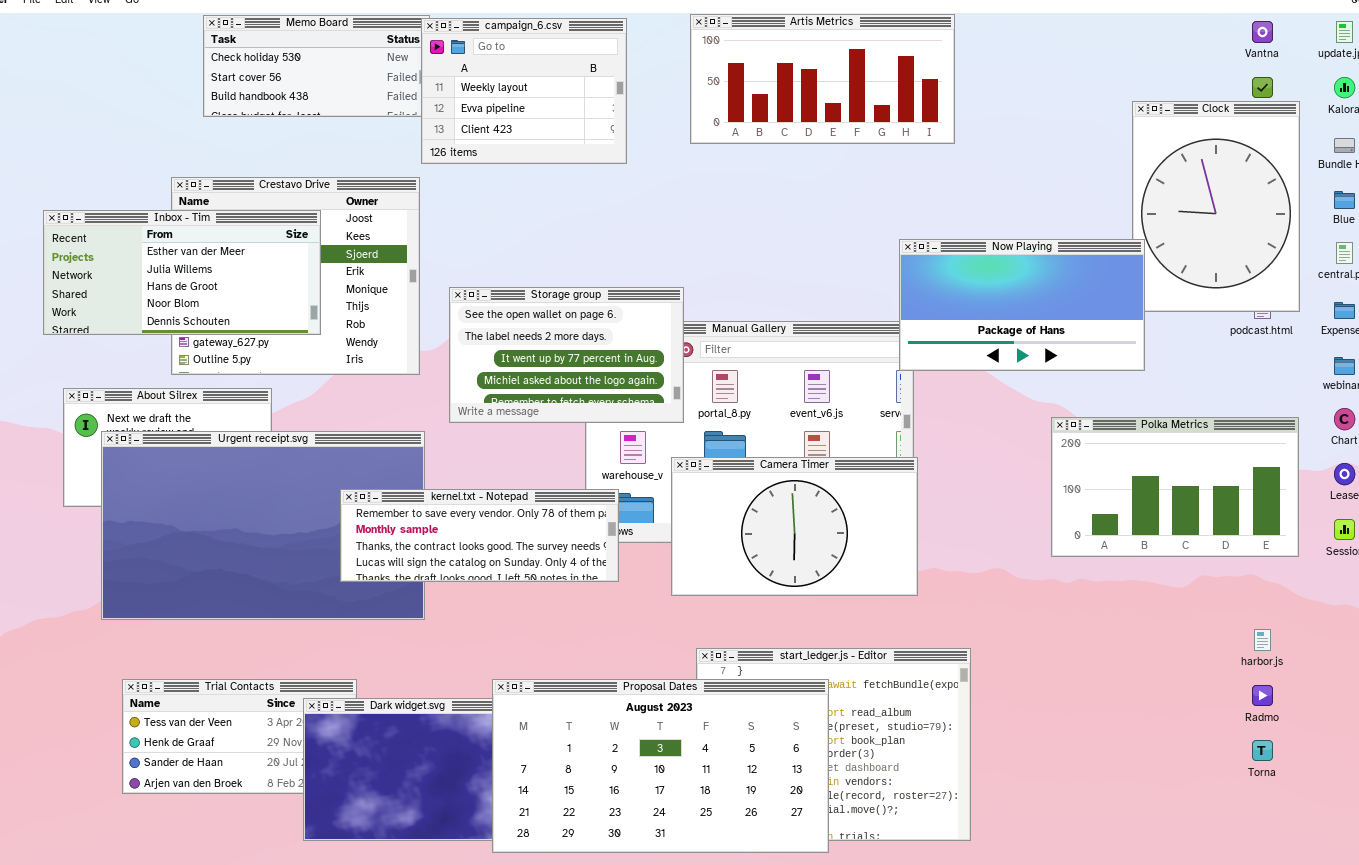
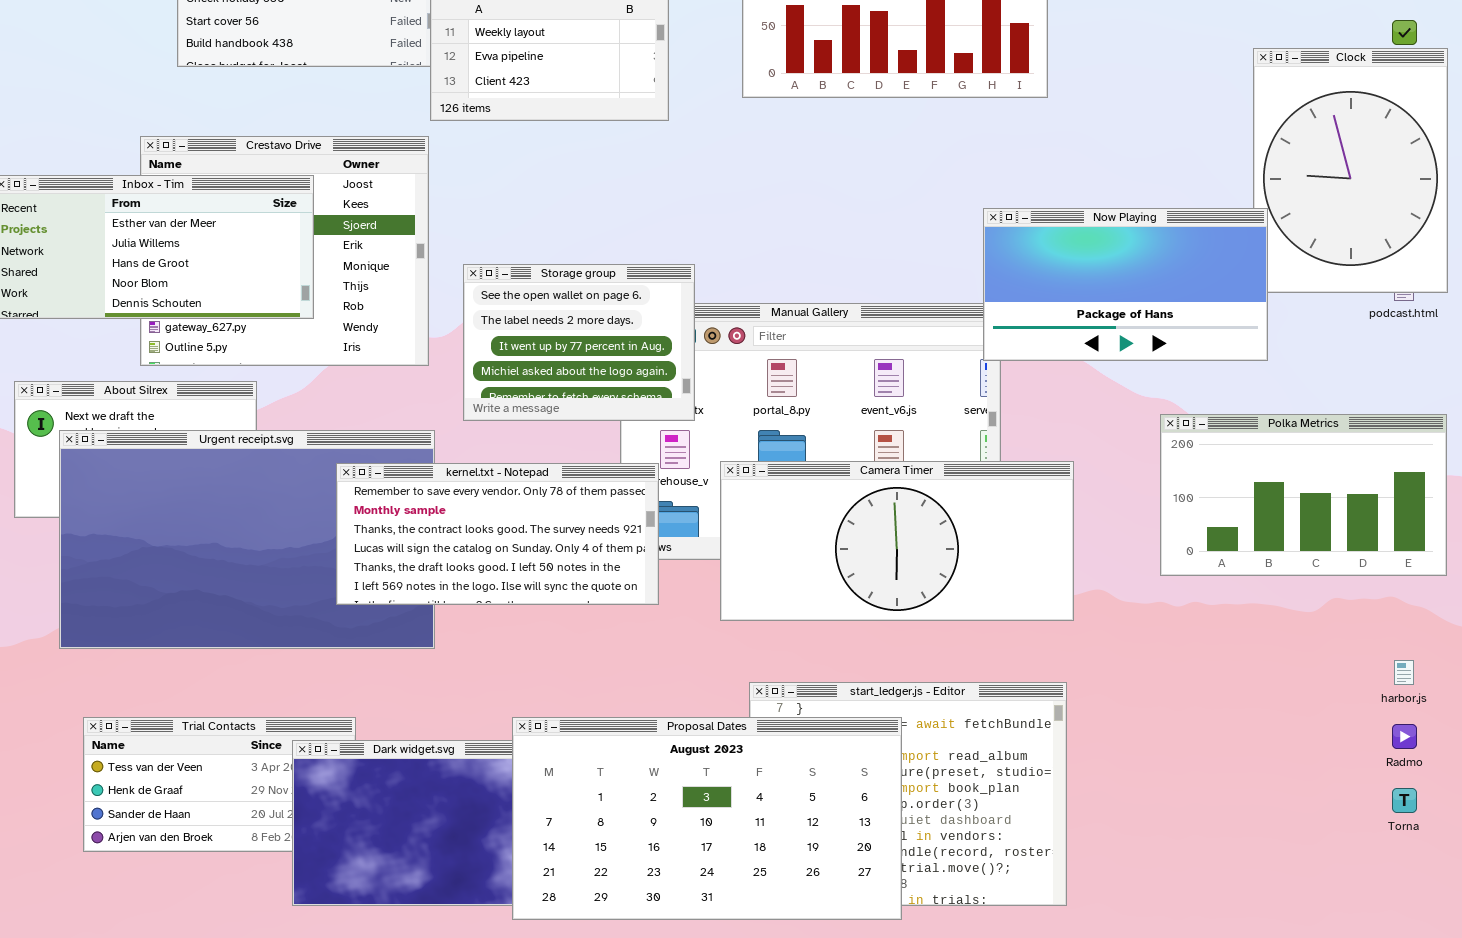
Storage group: [449,287,684,423] -> [463,264,695,421], resized
Camera Timer: [671,457,918,596] -> [720,461,1074,621], resized
kernel.txt - Notepad: [340,489,619,582] -> [336,463,659,605], resized

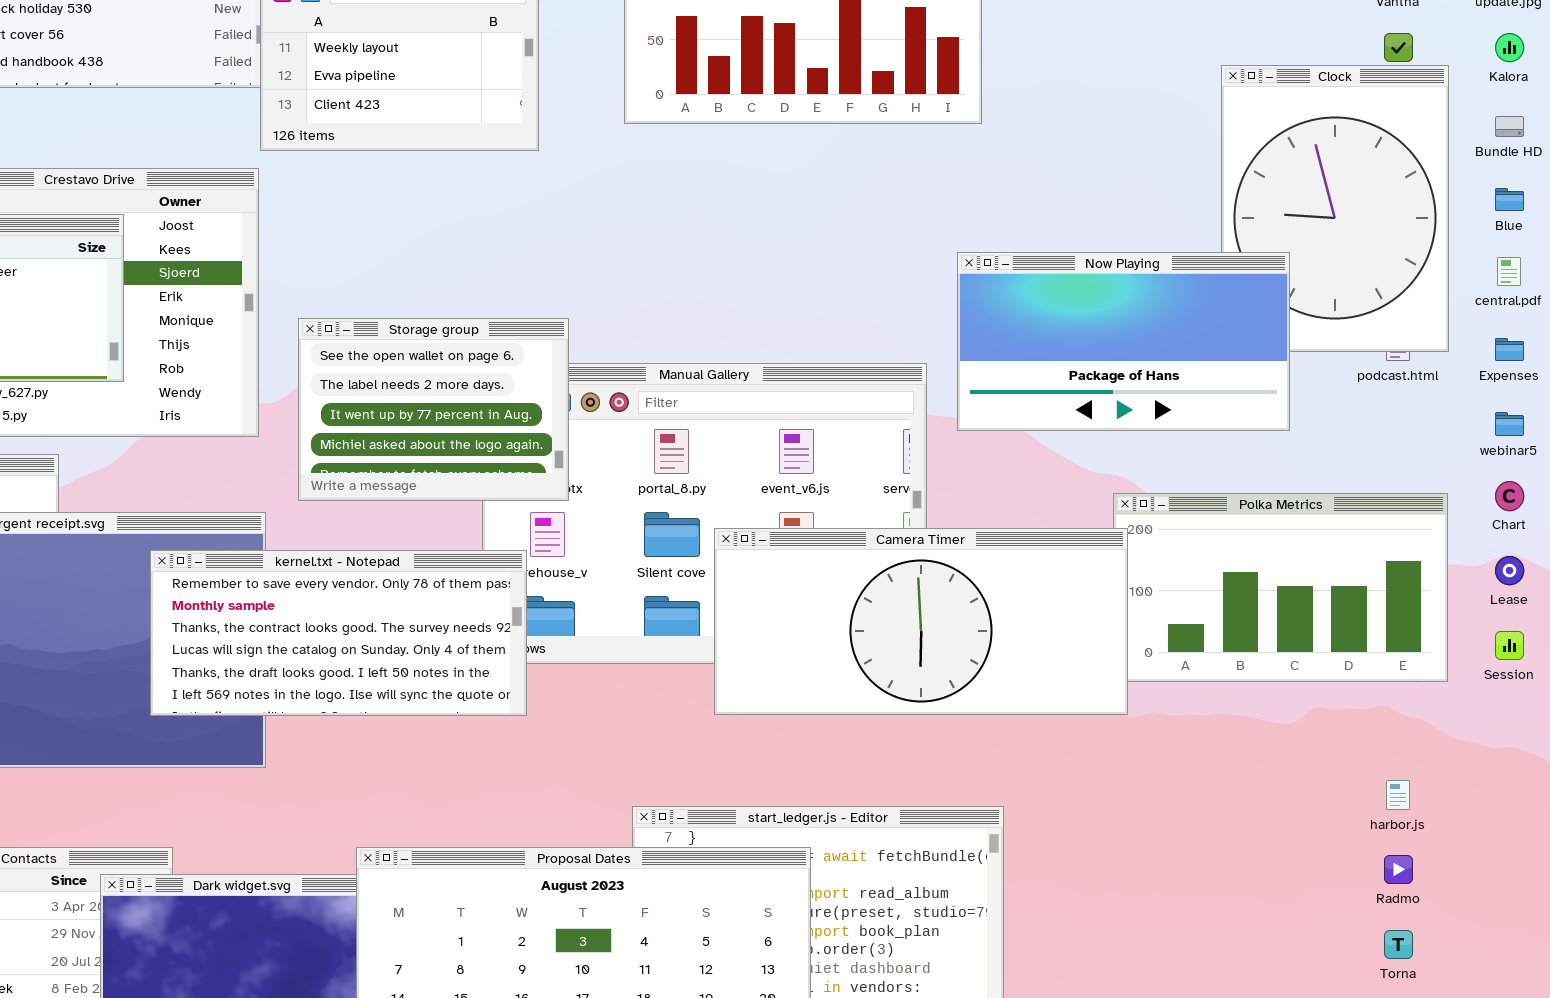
Now Playing: [983,208,1268,361] -> [957,252,1290,431], moved
Camera Timer: [720,461,1074,621] -> [714,528,1128,715], moved

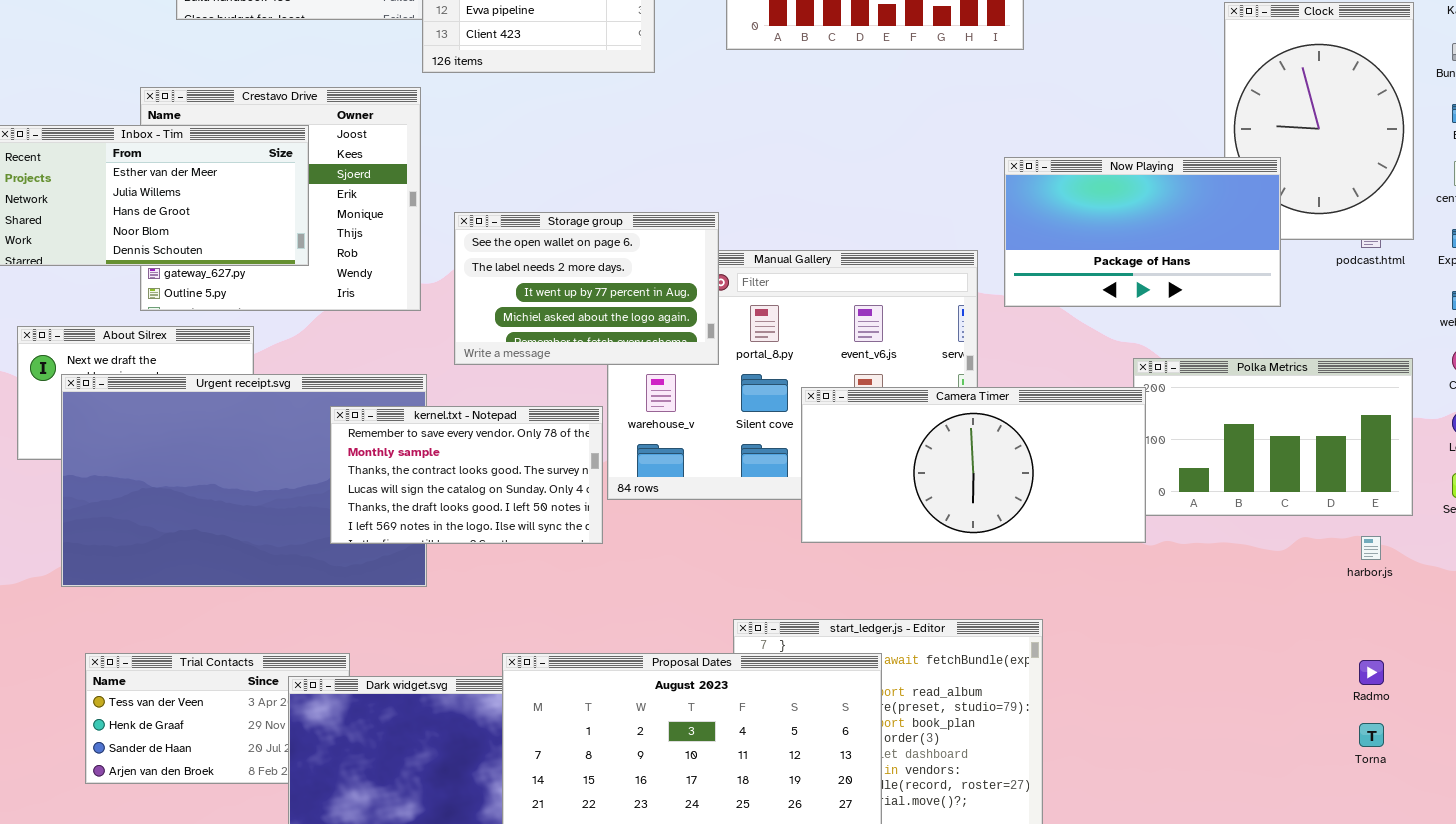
Storage group: [298,318,569,501] -> [454,212,719,365], resized
kernel.txt - Notepad: [150,550,527,716] -> [330,406,603,544], resized
harbor.js: [1386,780,1410,810] -> [1361,536,1381,560], moved

